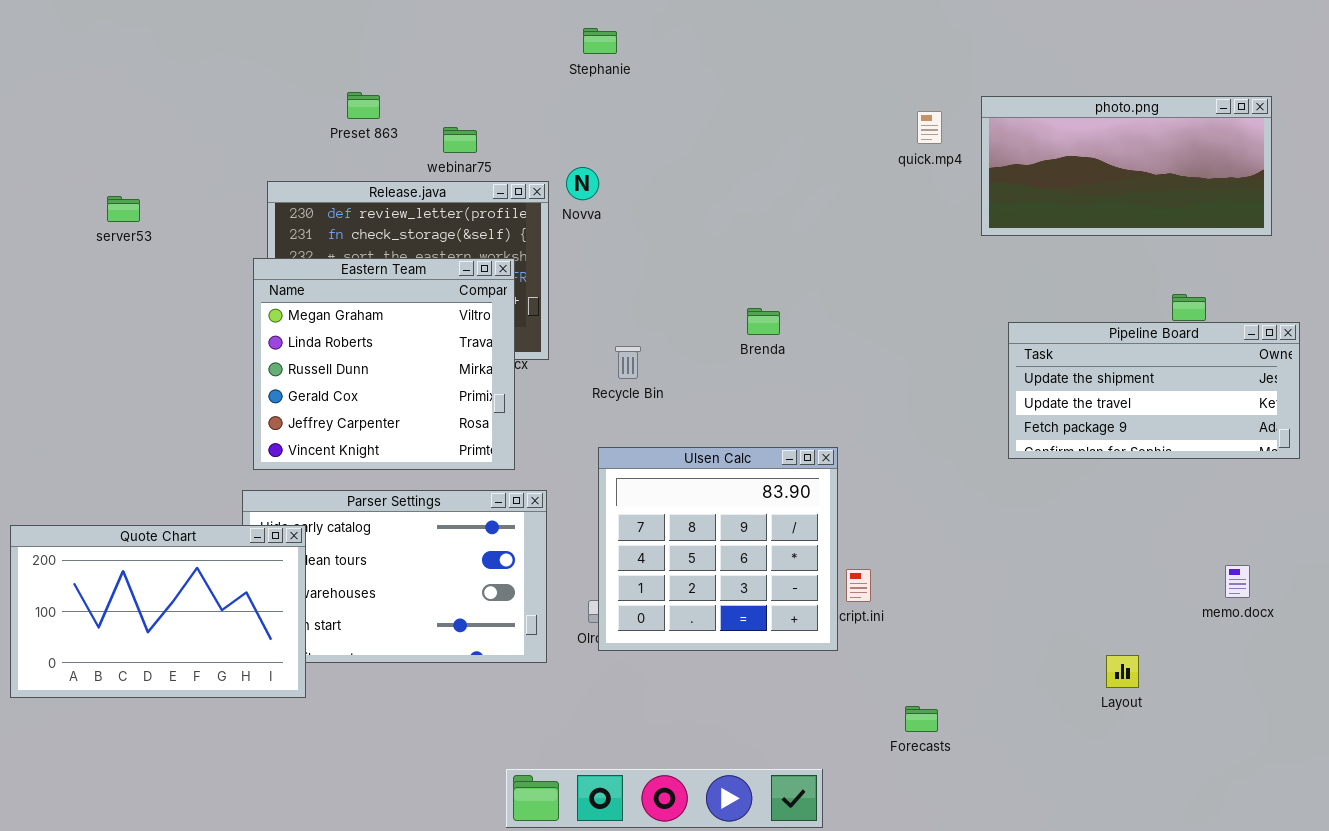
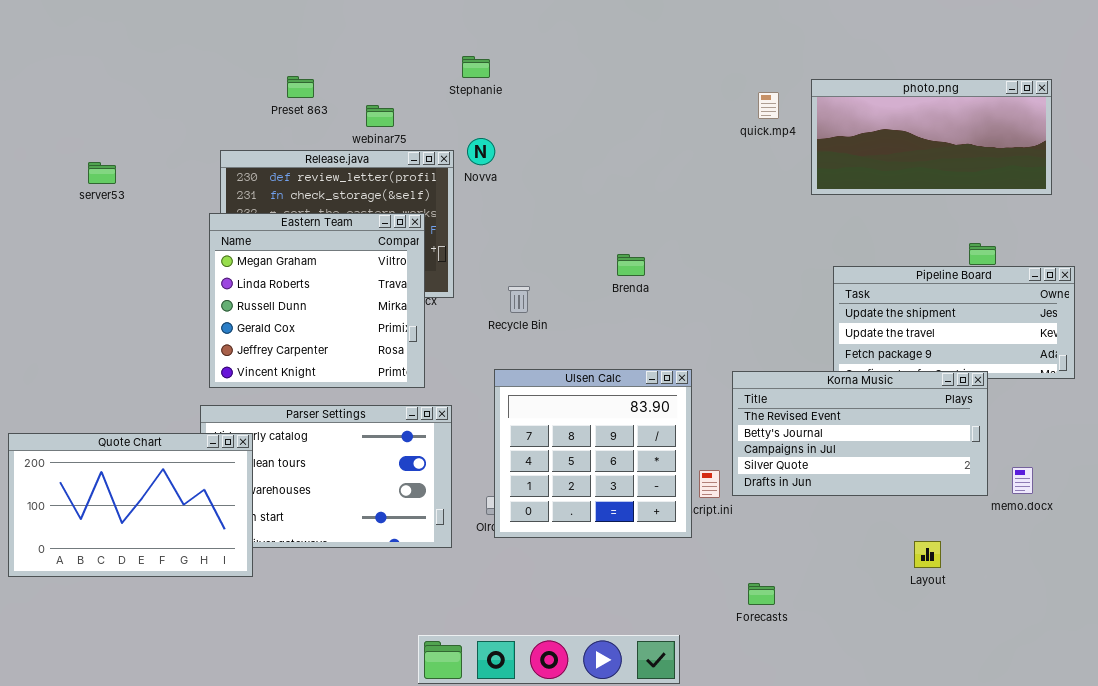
Stephanie: [583,28,617,54] -> [462,56,490,78], moved
Korna Music: none -> [732,371,988,496], opened

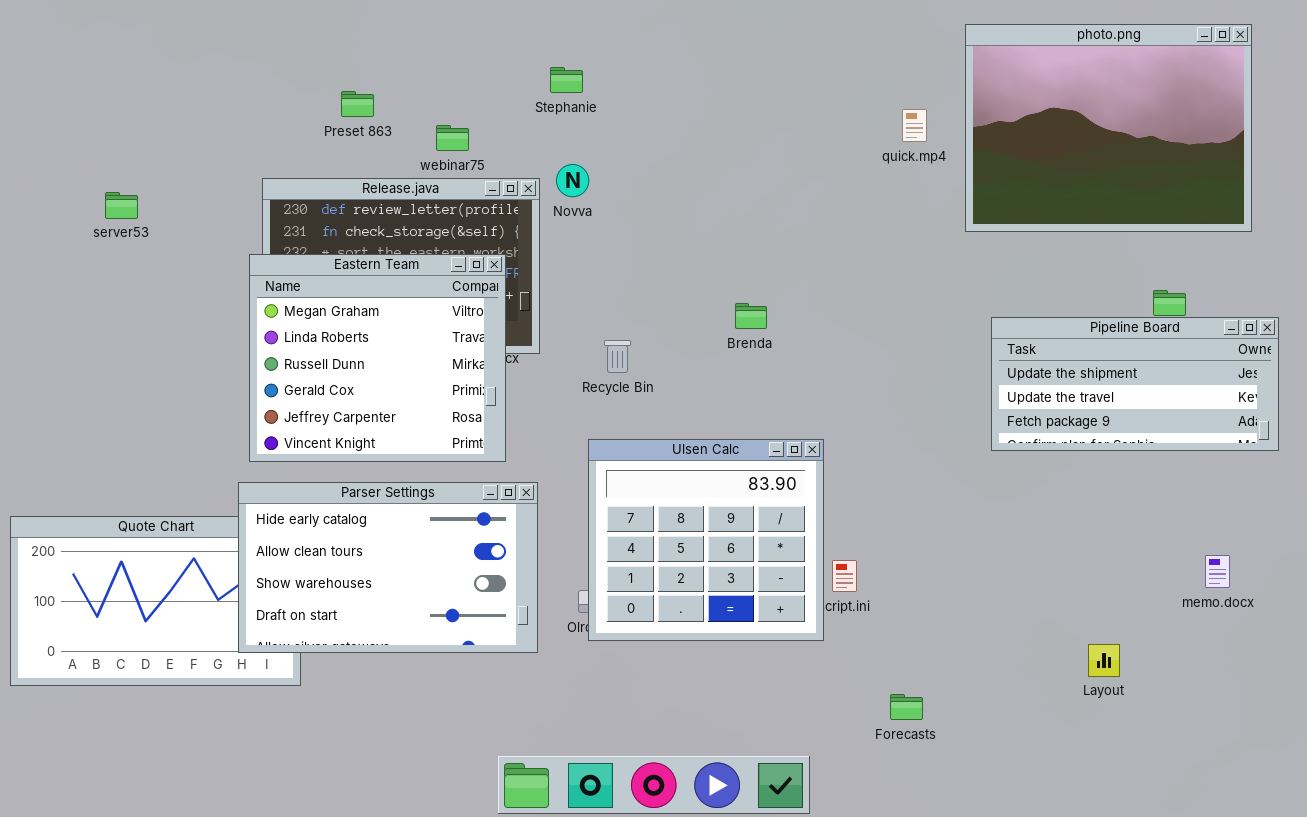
photo.png: [811,79,1052,195] -> [965,24,1252,232], resized
Korna Music: [732,371,988,496] -> none, closed
Parser Settings: [200,405,452,548] -> [238,482,538,653], raised

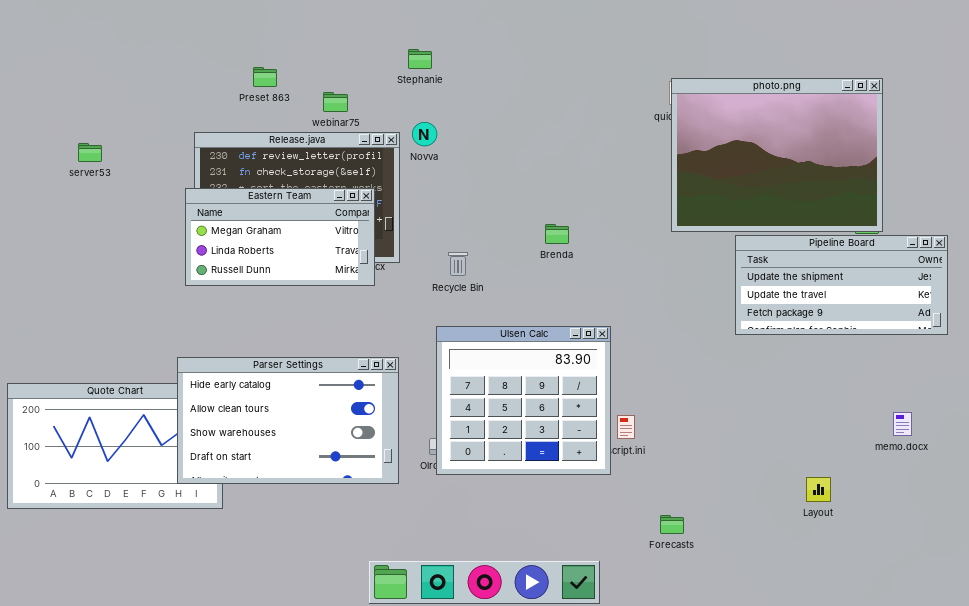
photo.png: [965,24,1252,232] -> [671,78,883,232], moved
Eastern Team: [249,254,506,462] -> [185,188,375,286], resized

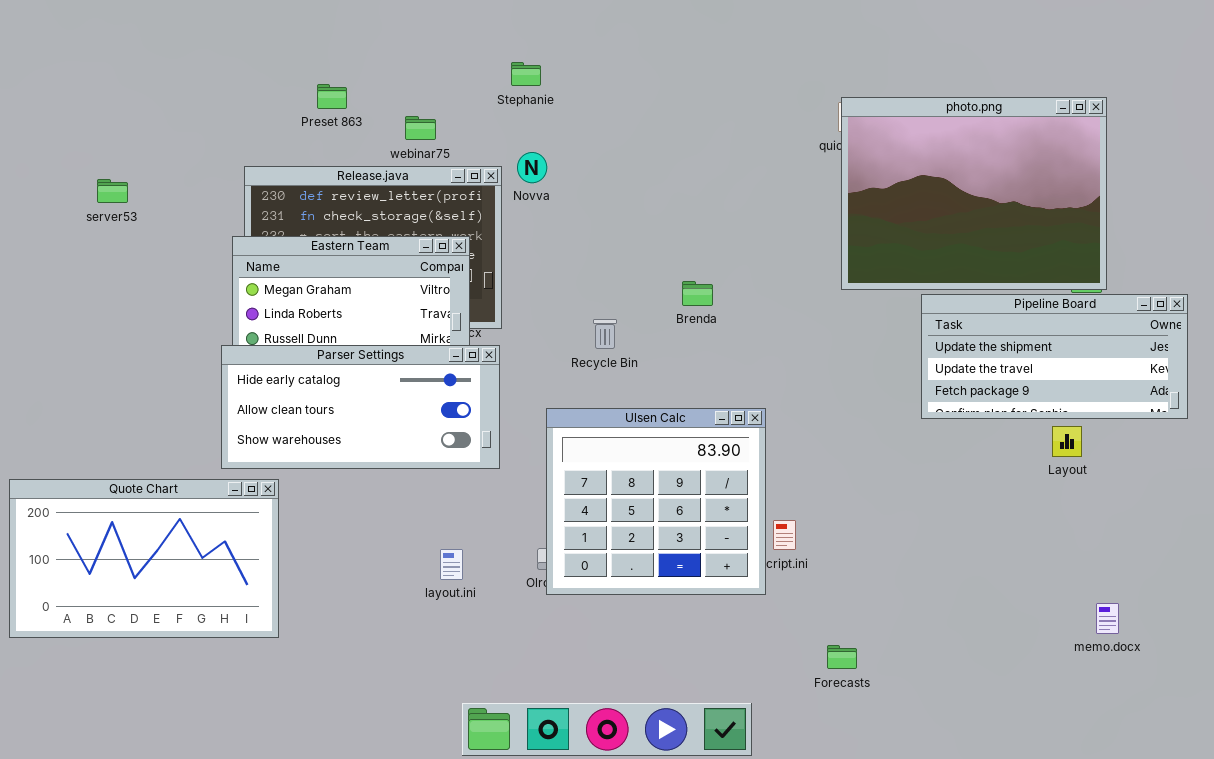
Recycle Bin: [448,252,468,276] -> [593,319,617,349], moved
Parser Settings: [177,357,399,484] -> [221,345,500,469], moved, resized
memo.docx: [893,412,912,436] -> [1096,603,1119,634], moved
Layout: [806,477,831,502] -> [1052,426,1082,457], moved

